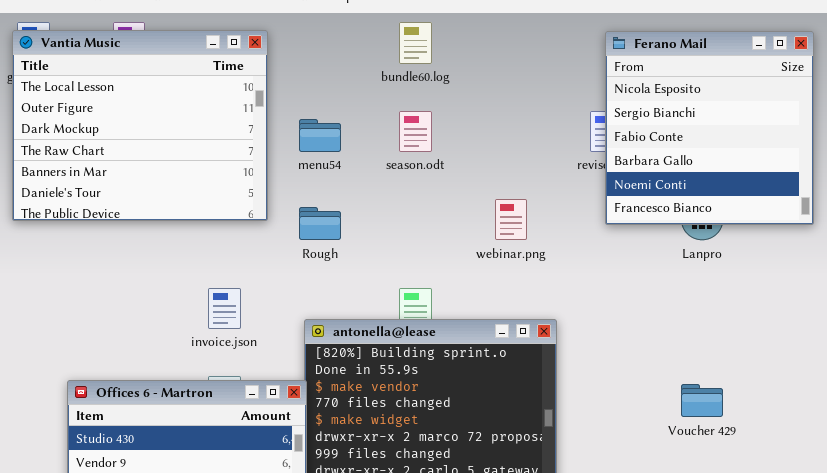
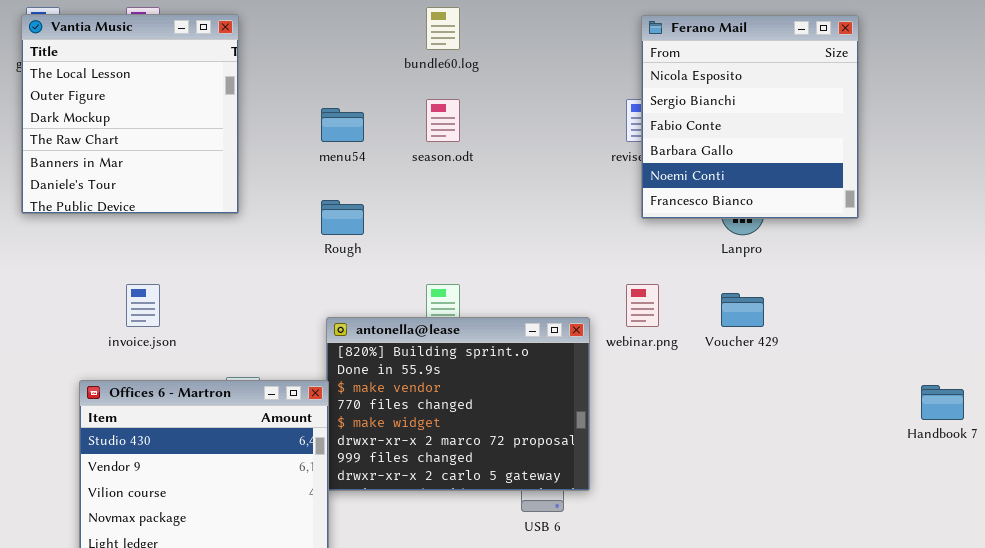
Vantia Music: [12,30,268,221] -> [21,14,239,214], resized
webinar.png: [495,199,527,240] -> [626,284,659,327], moved
invoice.json: [208,288,241,329] -> [126,284,160,327], moved
Voucher 429: [681,384,723,417] -> [721,293,764,327], moved

